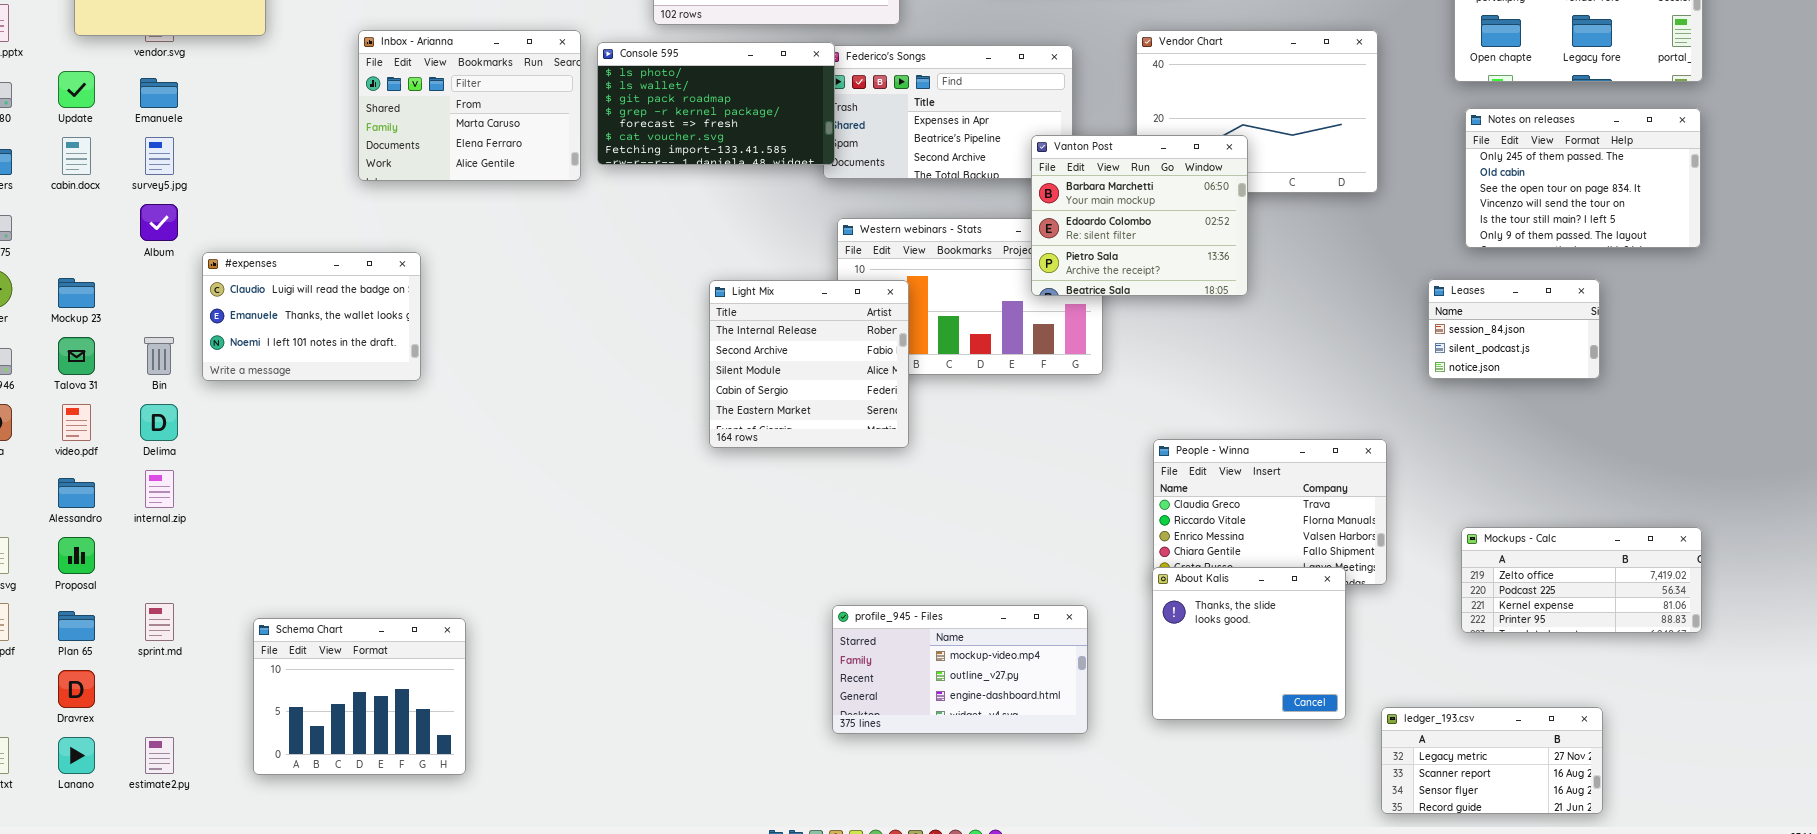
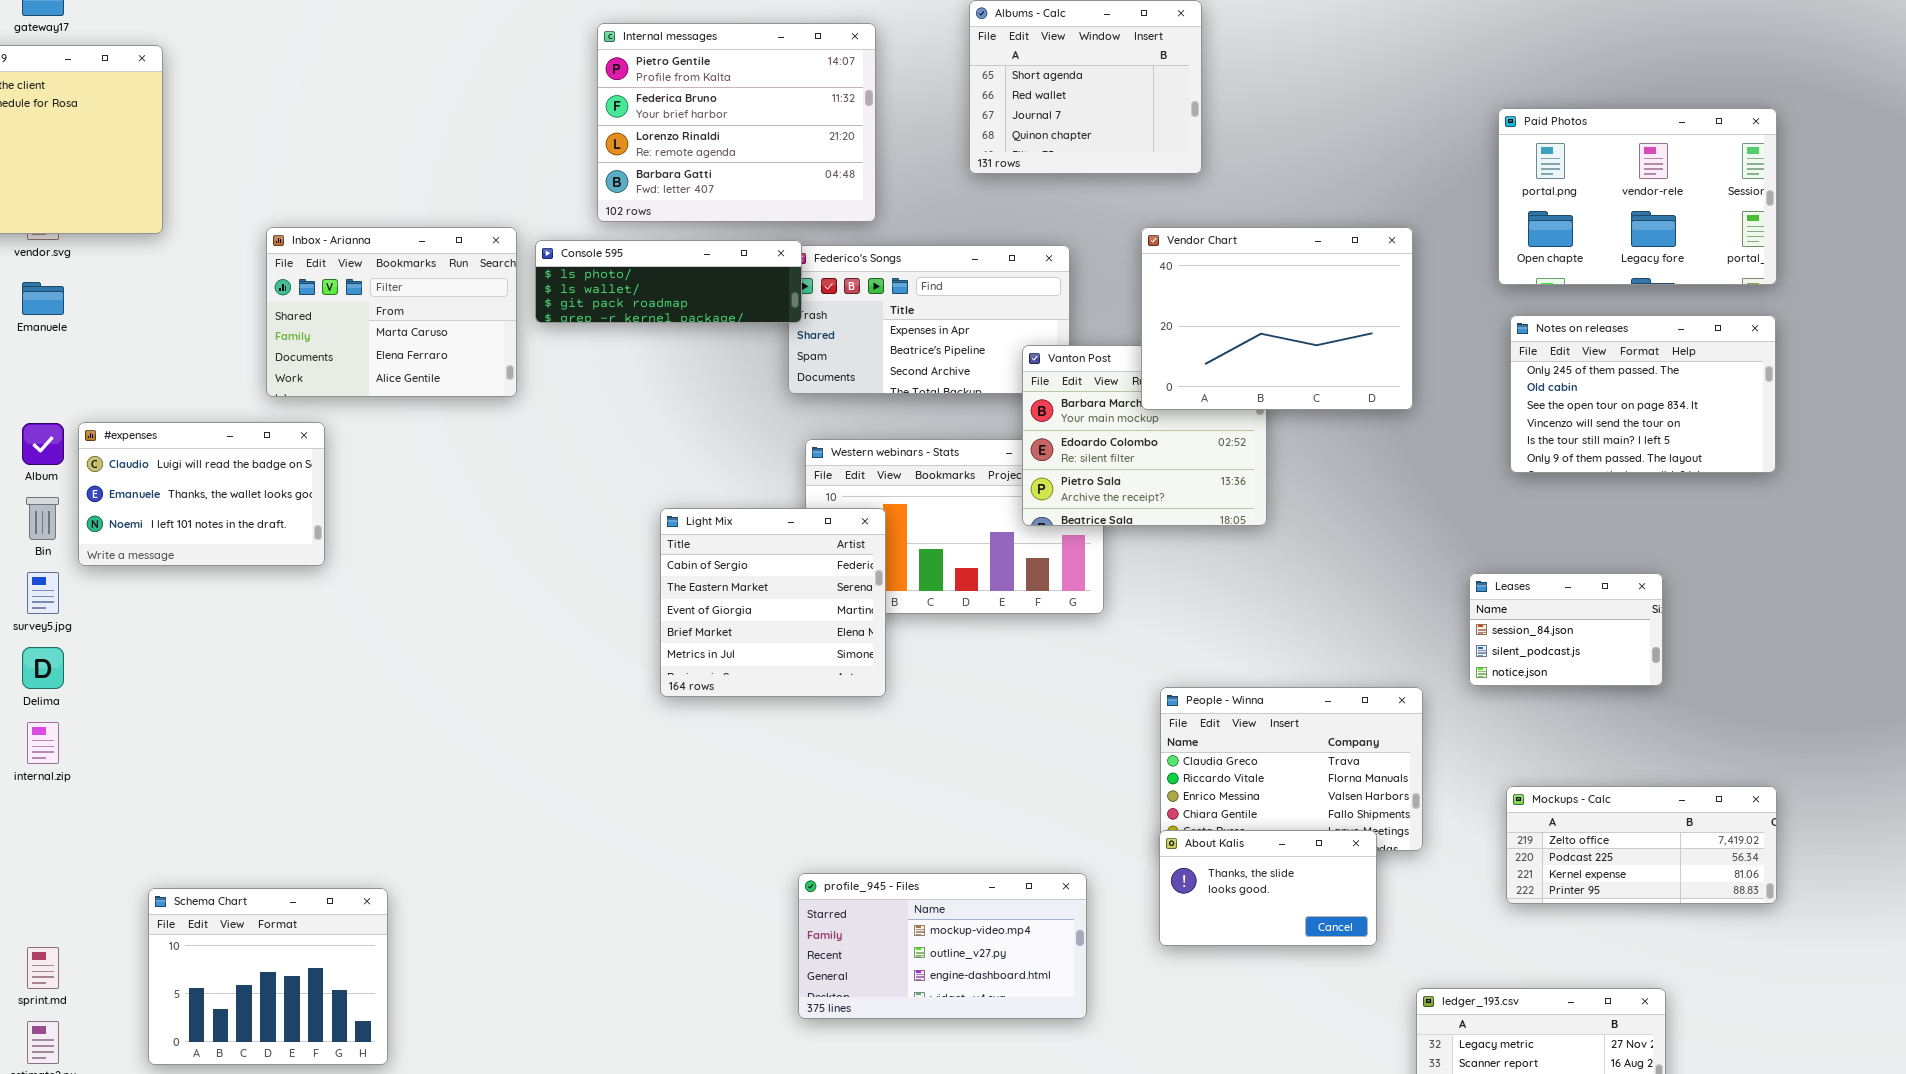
Vendor Chart: [1136,30,1378,193] -> [1141,227,1413,410], raised
Console 595: [597,42,835,165] -> [535,240,802,323], resized
survey5.jpg: [145,137,174,175] -> [27,572,59,614], moved
#expenses: [202,252,421,381] -> [78,422,325,566], moved
Leases: [1428,279,1600,379] -> [1469,573,1663,686], moved
Light Mix: [709,280,909,448] -> [660,508,886,697], scrolled down 3 rows
Bin: [144,337,174,375] -> [26,497,59,540], moved
About Kalis: [1152,567,1346,720] -> [1159,830,1377,946], resized
sprint.md: [145,603,174,641] -> [27,947,59,989], moved

